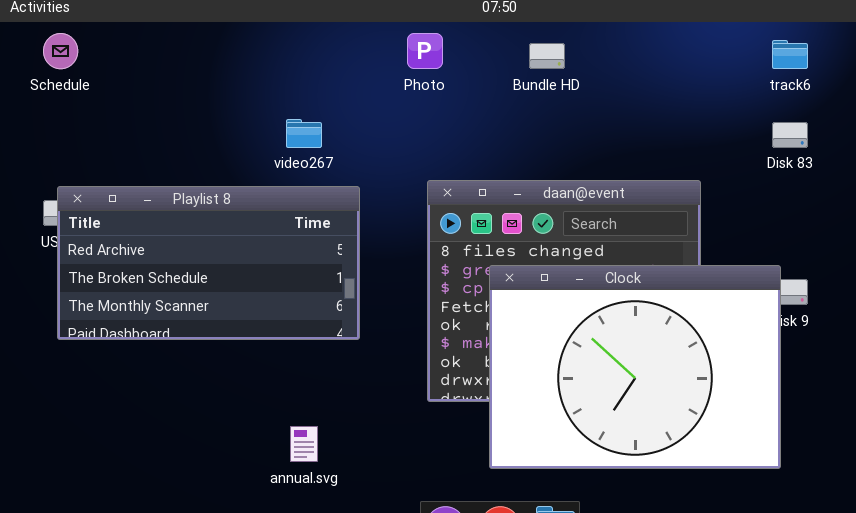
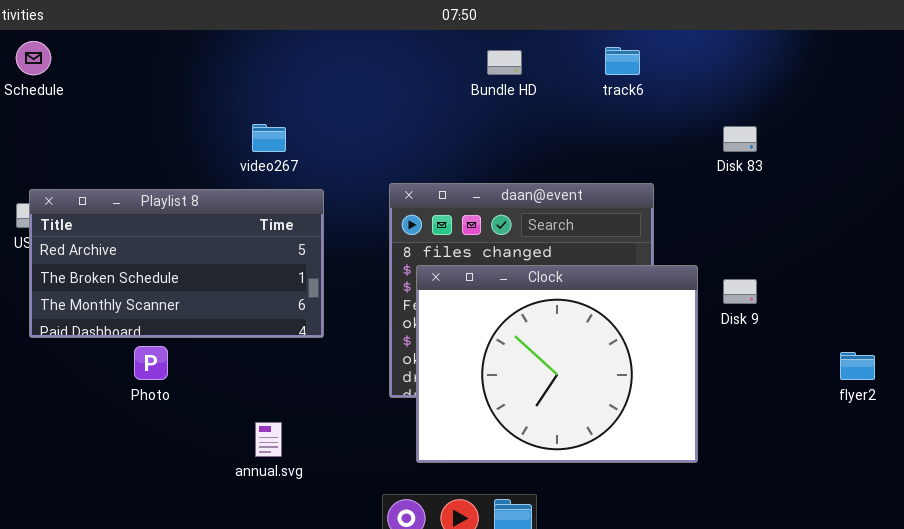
Photo: [407,33,443,69] -> [134,346,168,380], moved
track6: [772,40,808,69] -> [605,47,640,75], moved
Clock: [489,265,781,469] -> [416,265,698,463], moved

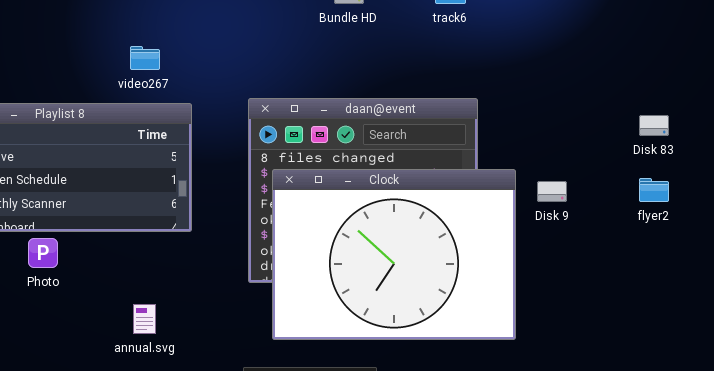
Disk 83: [723,126,757,152] -> [639,115,669,136], moved
flyer2: [840,352,875,380] -> [639,178,669,202], moved

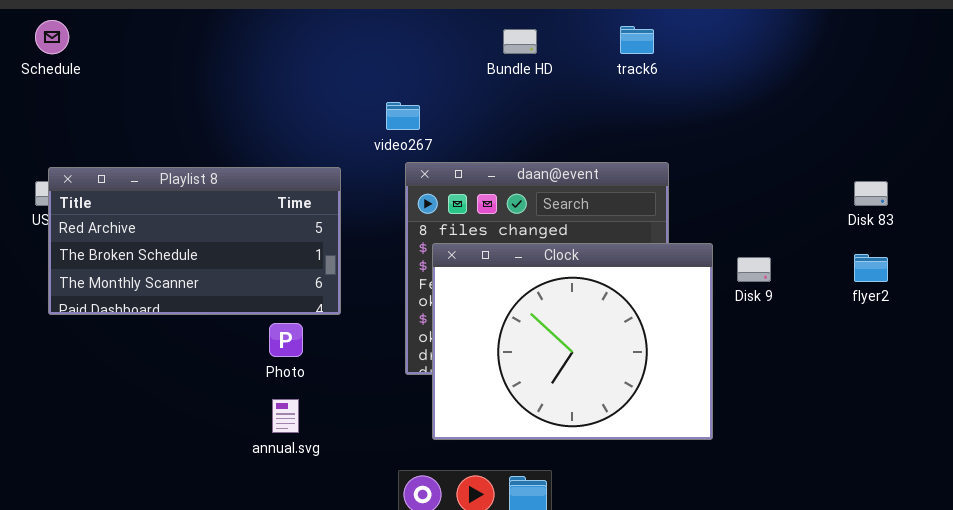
video267: [130,46,160,70] -> [386,102,420,130], moved
Photo: [28,238,58,268] -> [269,323,303,357], moved

